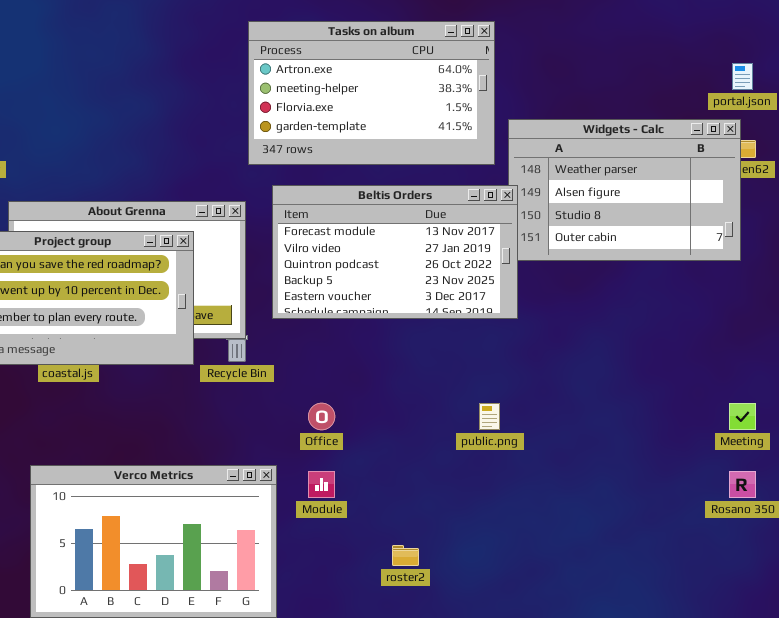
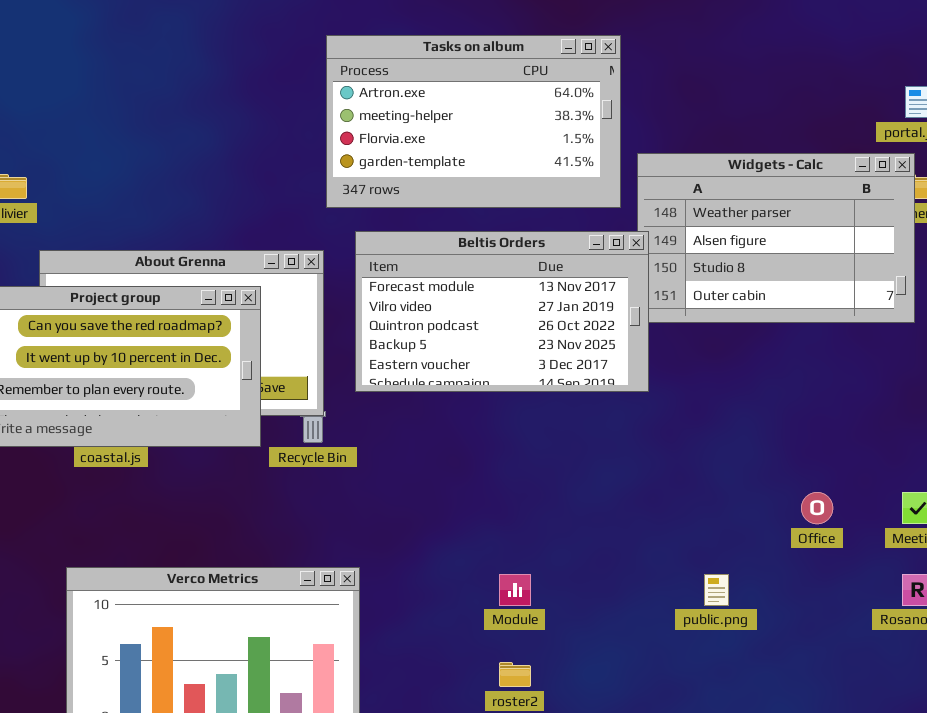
Office: [308,403,335,430] -> [801,492,833,524], moved
public.png: [479,403,500,430] -> [704,574,729,606], moved
Module: [308,471,335,498] -> [499,574,531,606], moved

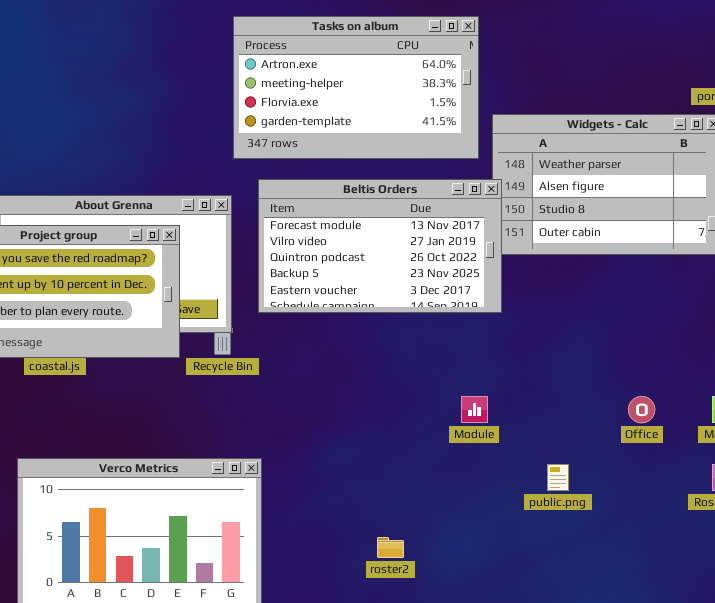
Module: [499,574,531,606] -> [461,396,488,423], moved

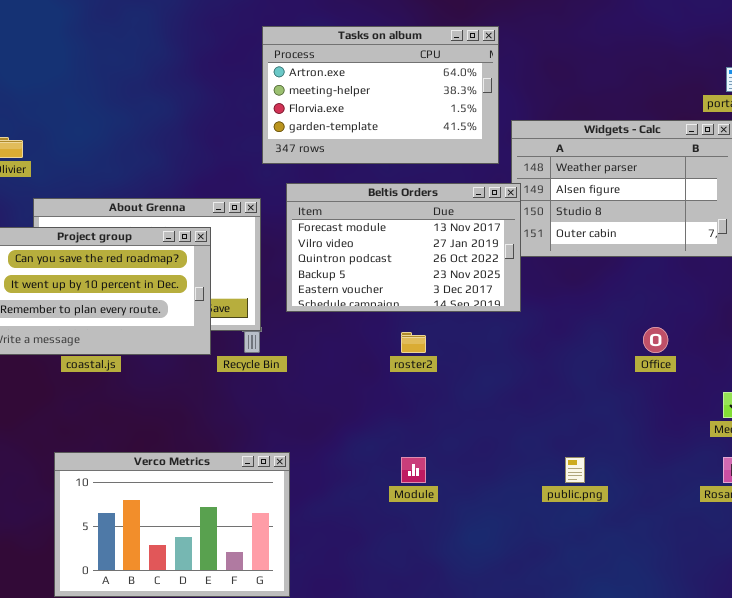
Module: [461,396,488,423] -> [401,457,426,483], moved
Office: [628,396,655,423] -> [643,327,668,353], moved
roster2: [377,537,404,558] -> [401,332,426,353], moved

